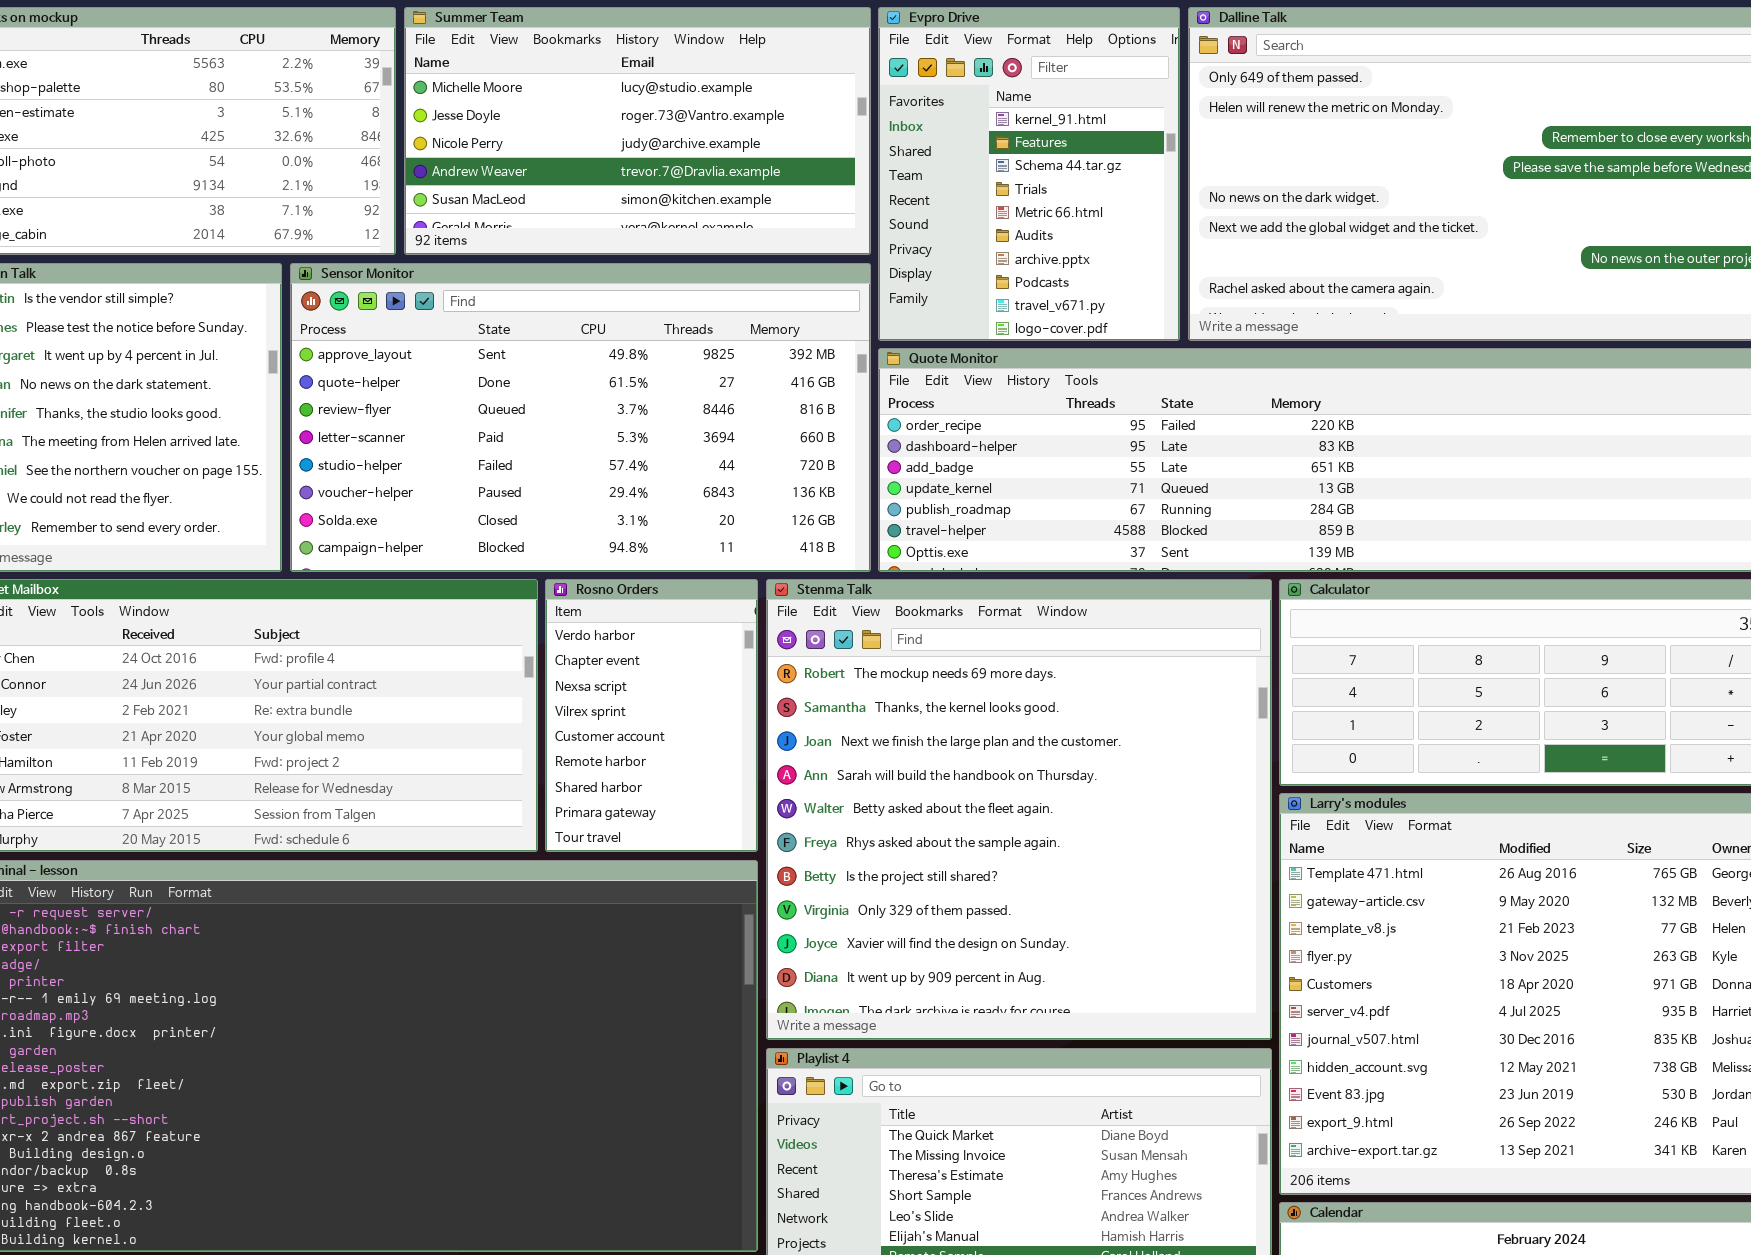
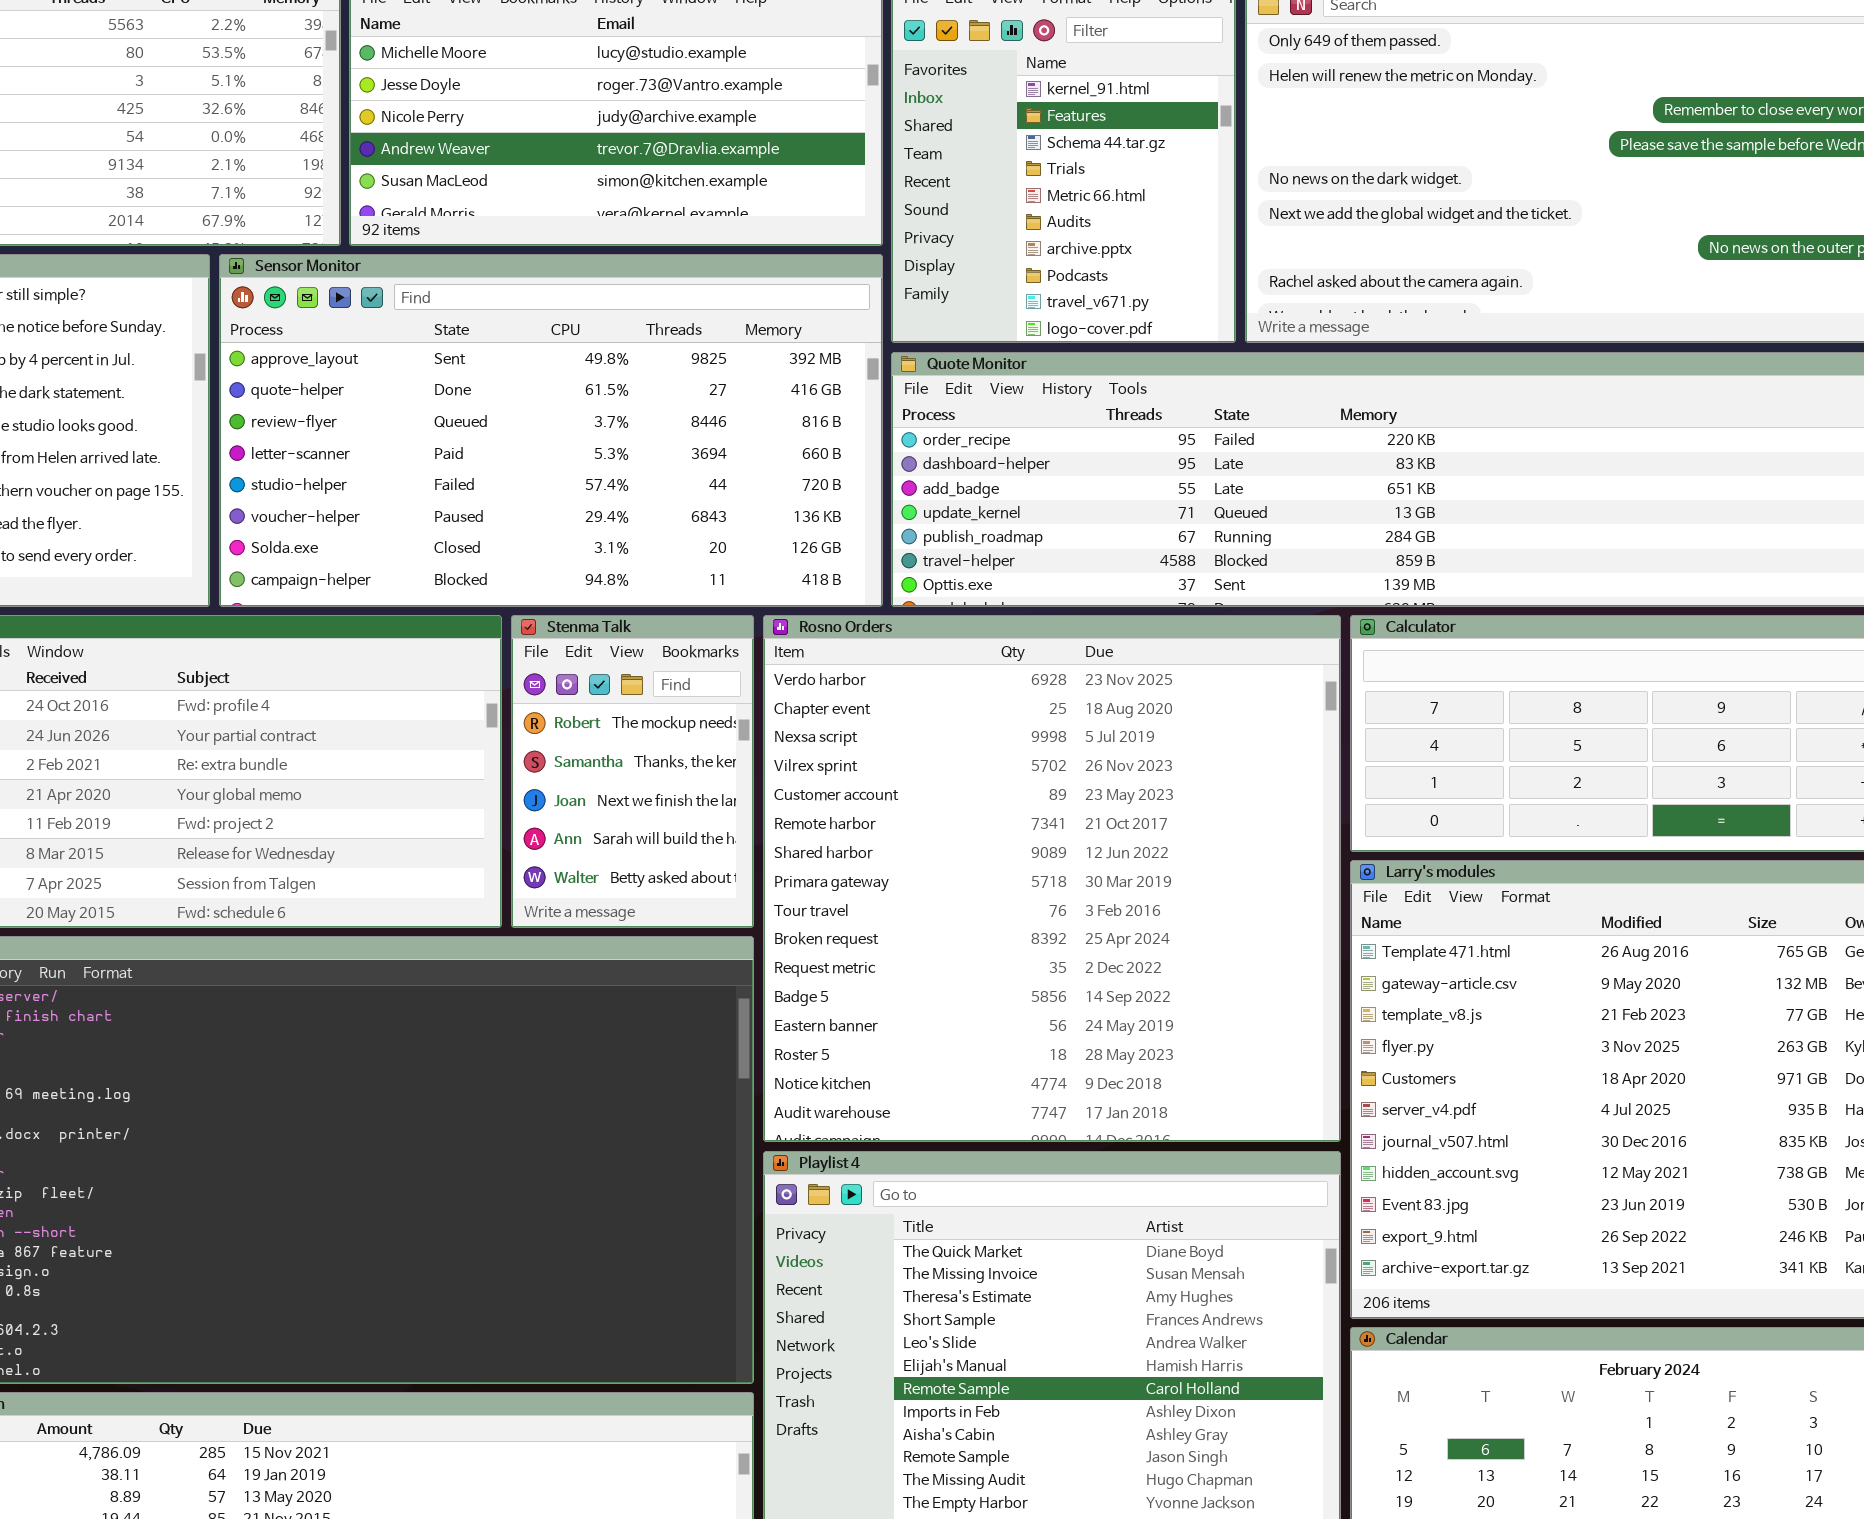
Rosno Orders: [545,579,758,852] -> [763,615,1341,1142], moved, resized
Stenma Talk: [766,579,1272,1040] -> [511,615,754,928], moved, resized

